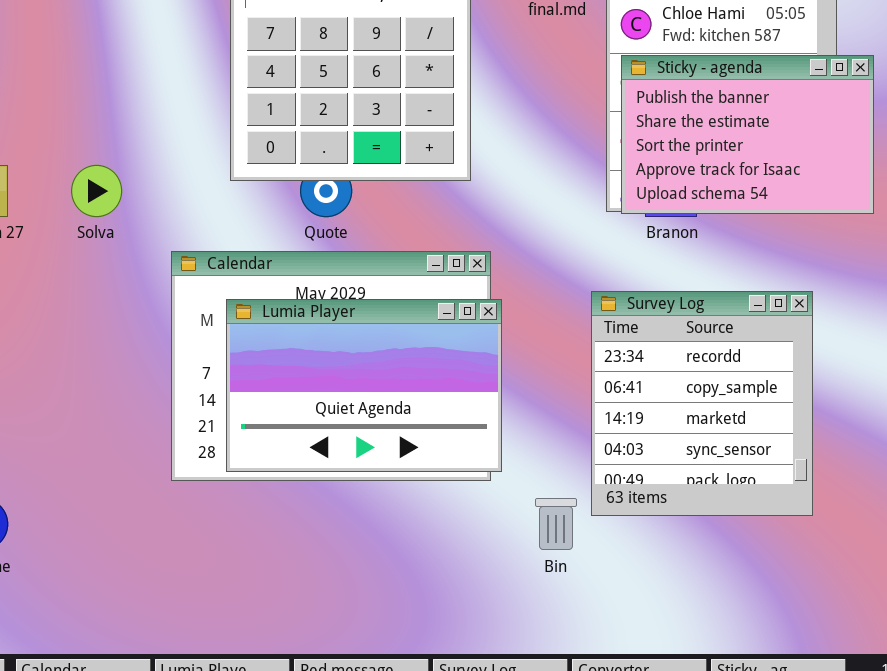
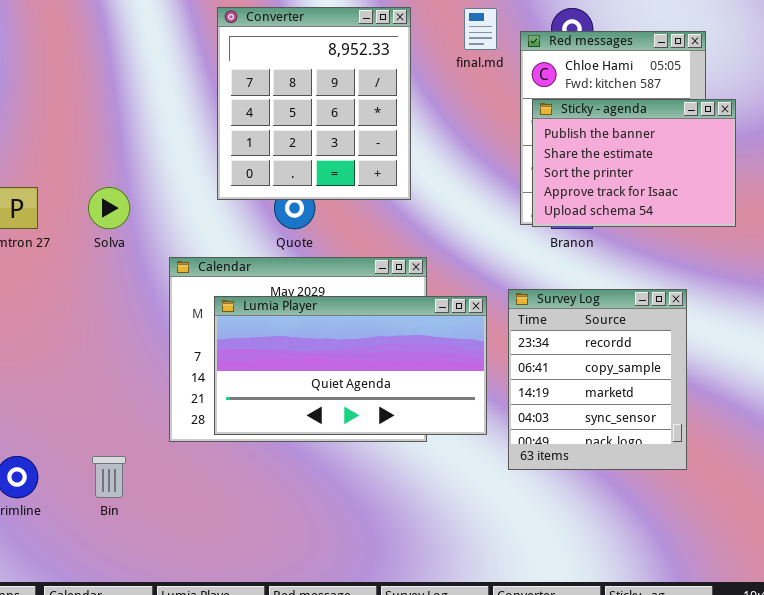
Lumia Player: [226,299,502,472] -> [214,296,487,435], resized
Bin: [535,498,577,550] -> [92,456,126,498], moved

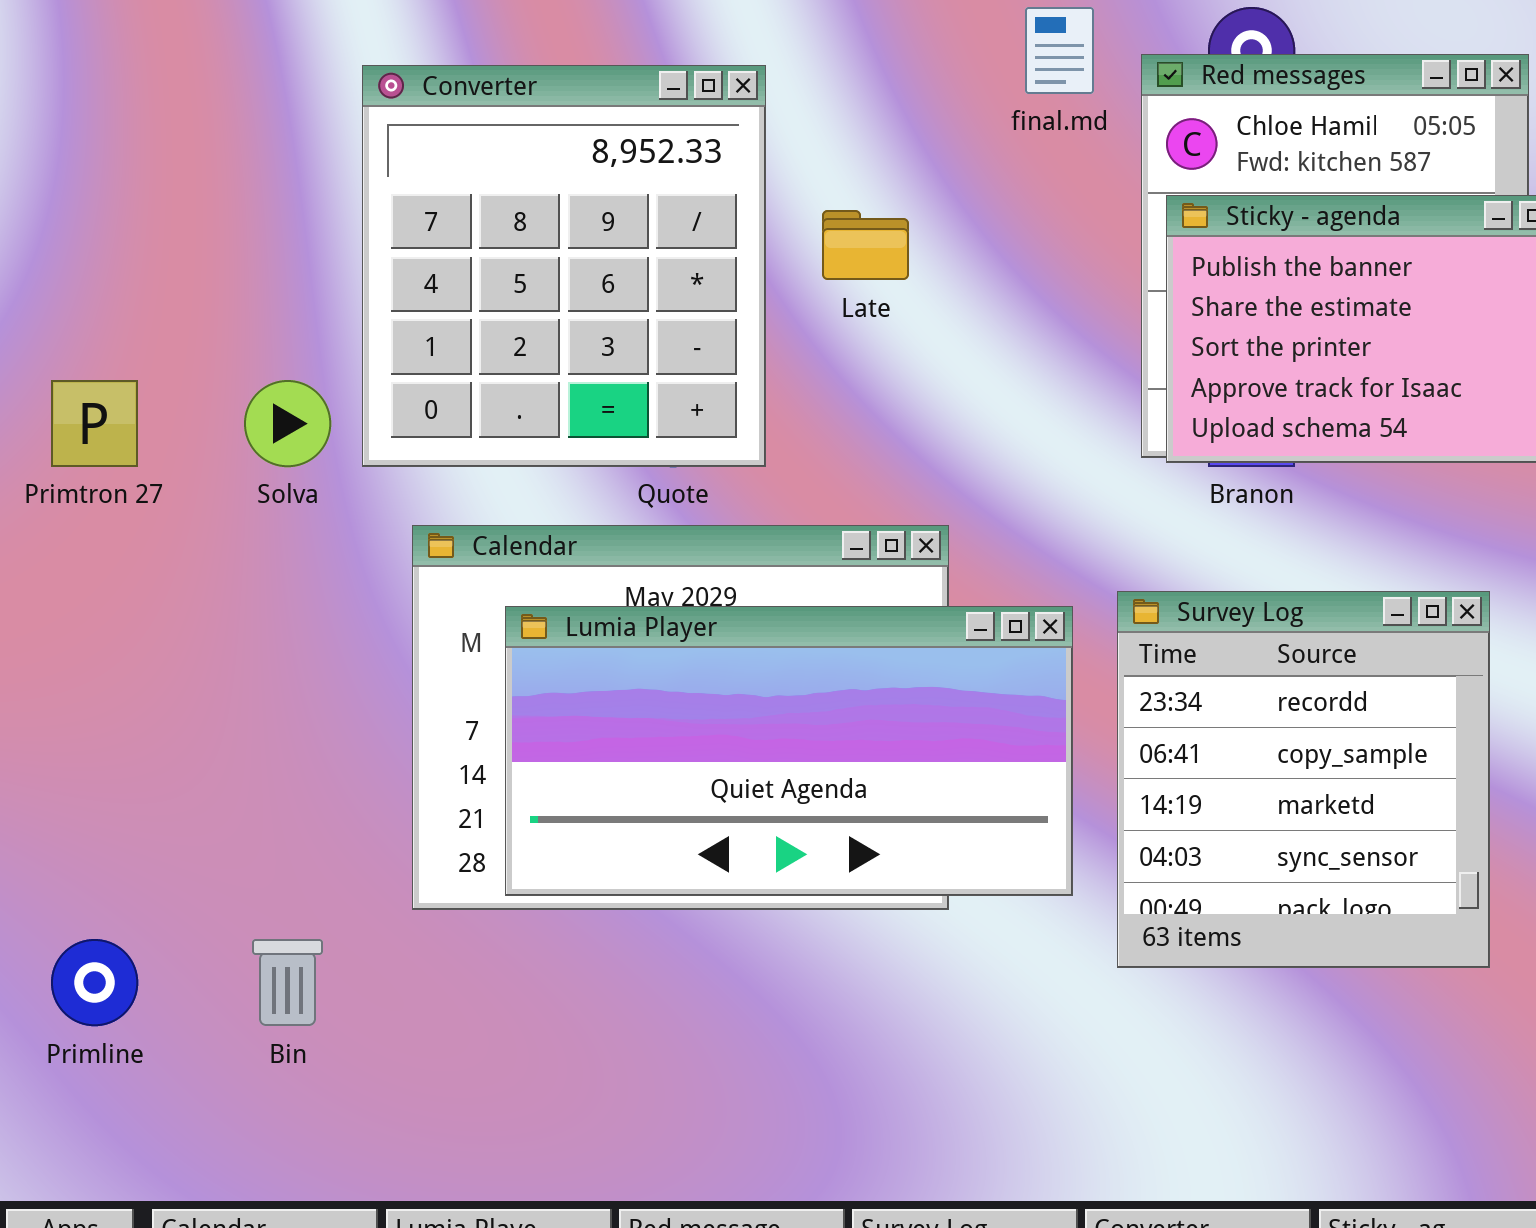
Converter: [217,7,411,200] -> [362,65,766,467], moved

